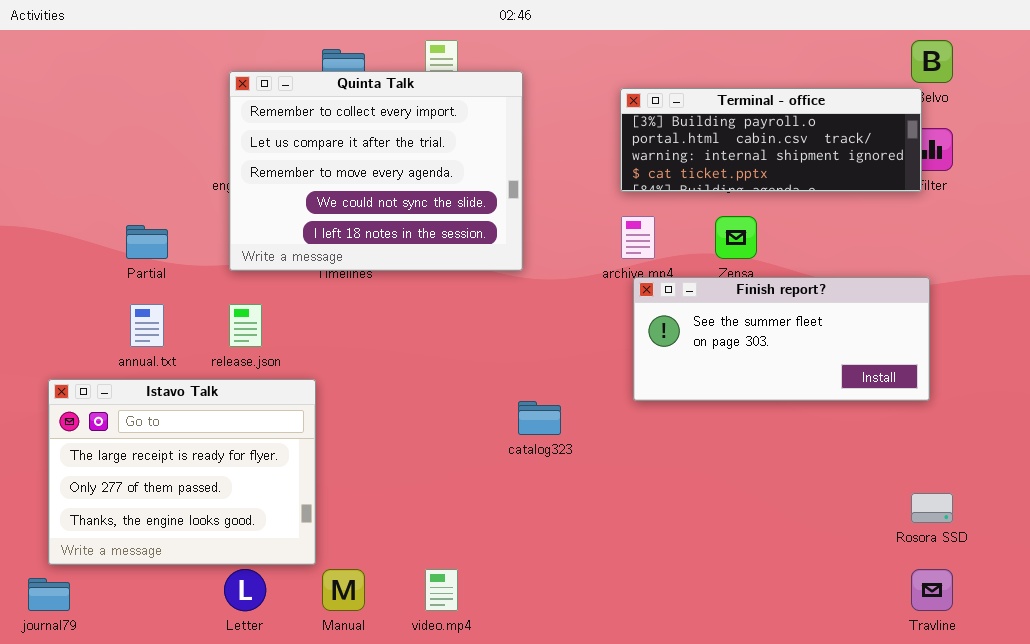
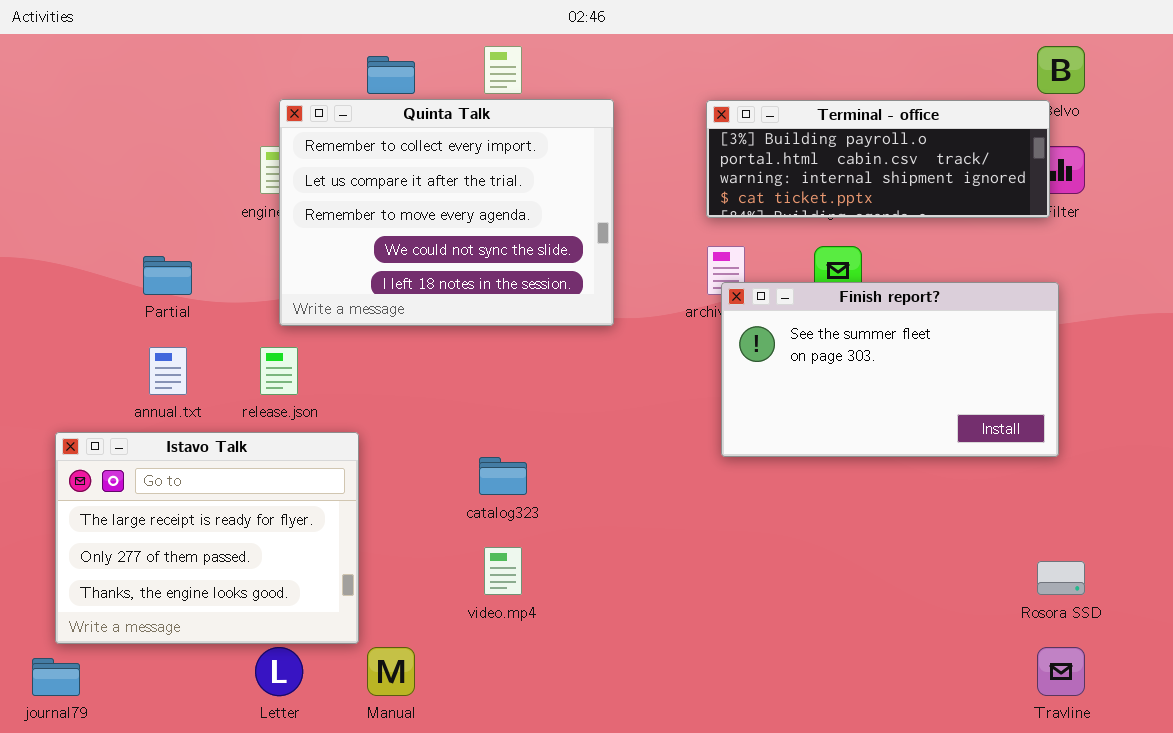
Quinta Talk: [229,71,523,271] -> [279,99,614,326], moved
Finish report?: [633,277,930,401] -> [721,282,1059,457], resized
catalog323: [518,401,561,435] -> [479,457,527,495], moved
video.mp4: [425,569,458,611] -> [484,547,522,595], moved

